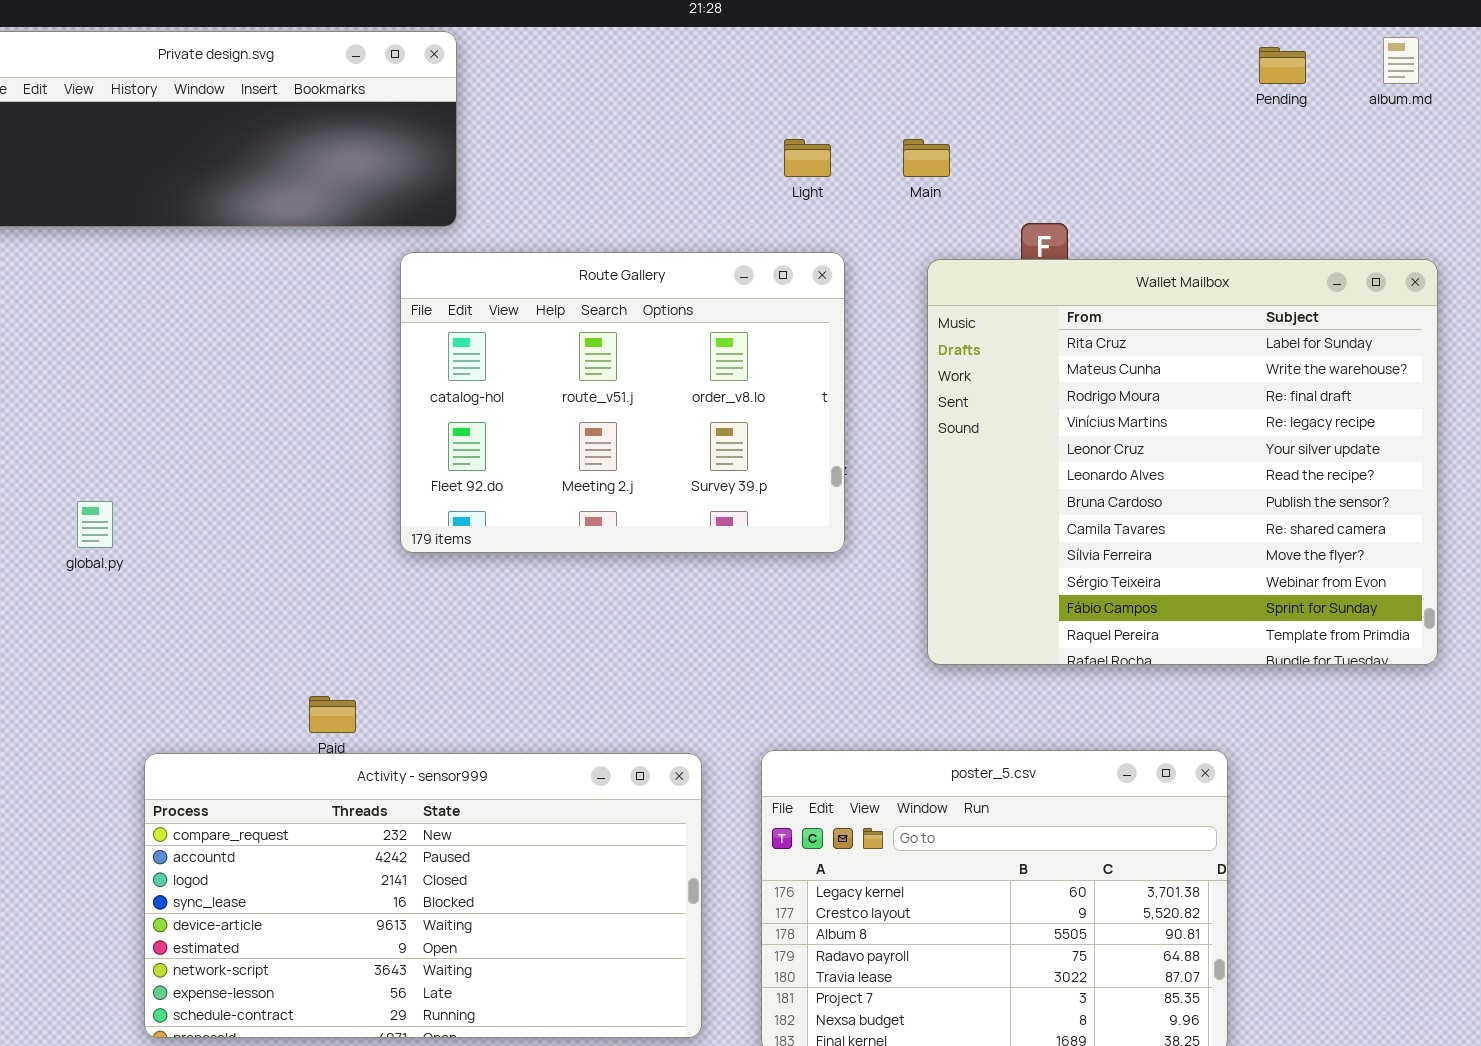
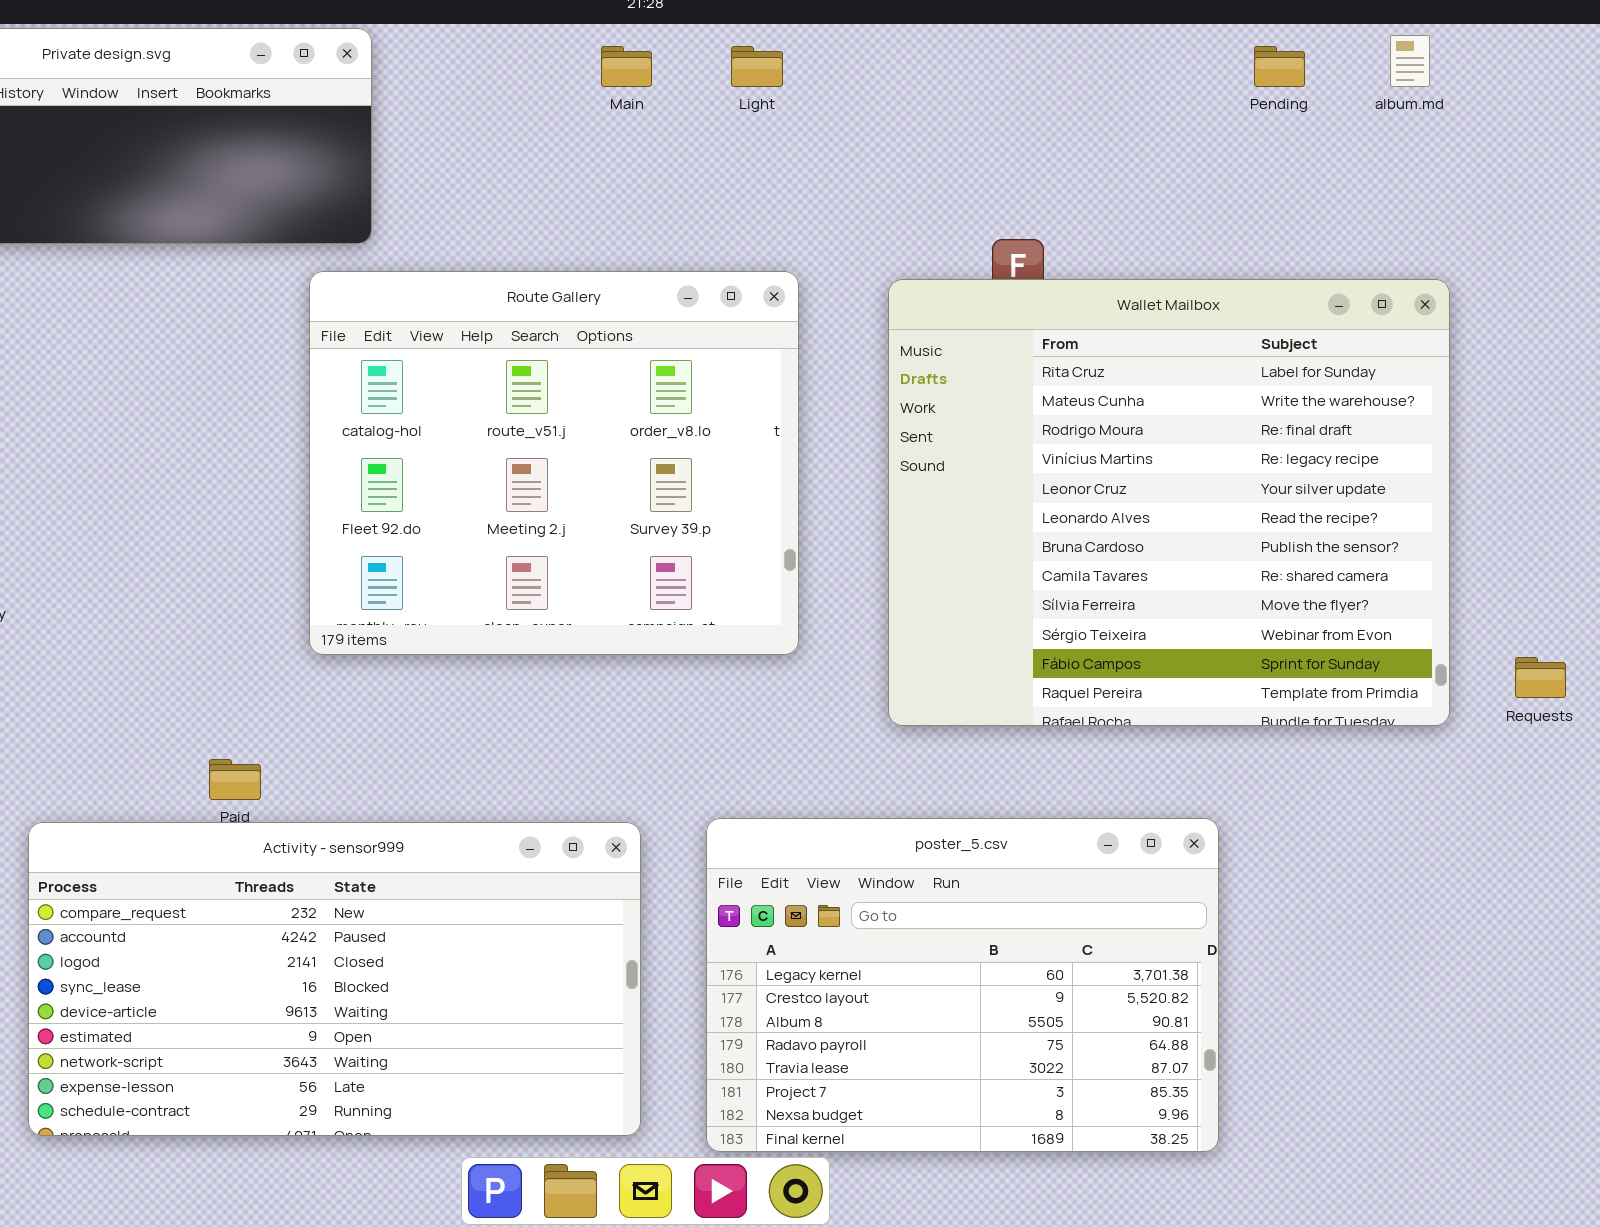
Light: [784,139,831,177] -> [731,46,783,87], moved
Main: [903,139,950,177] -> [601,46,652,87], moved
Route Gallery: [400,252,845,553] -> [309,271,799,655], resized

